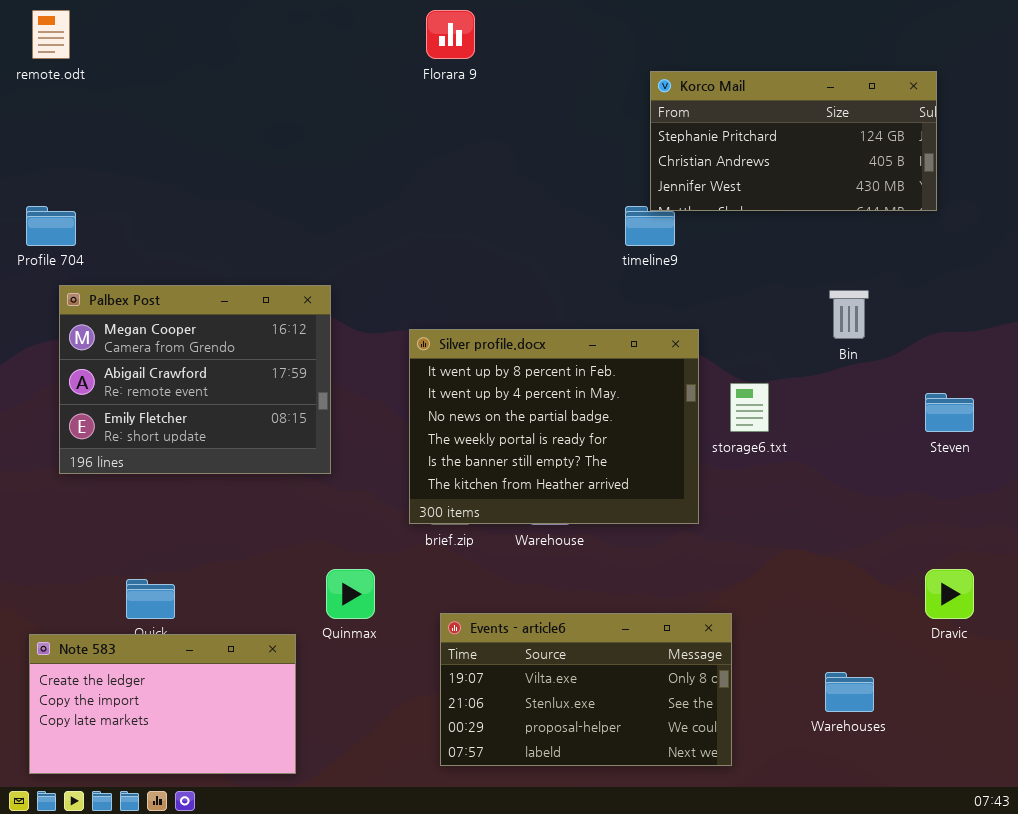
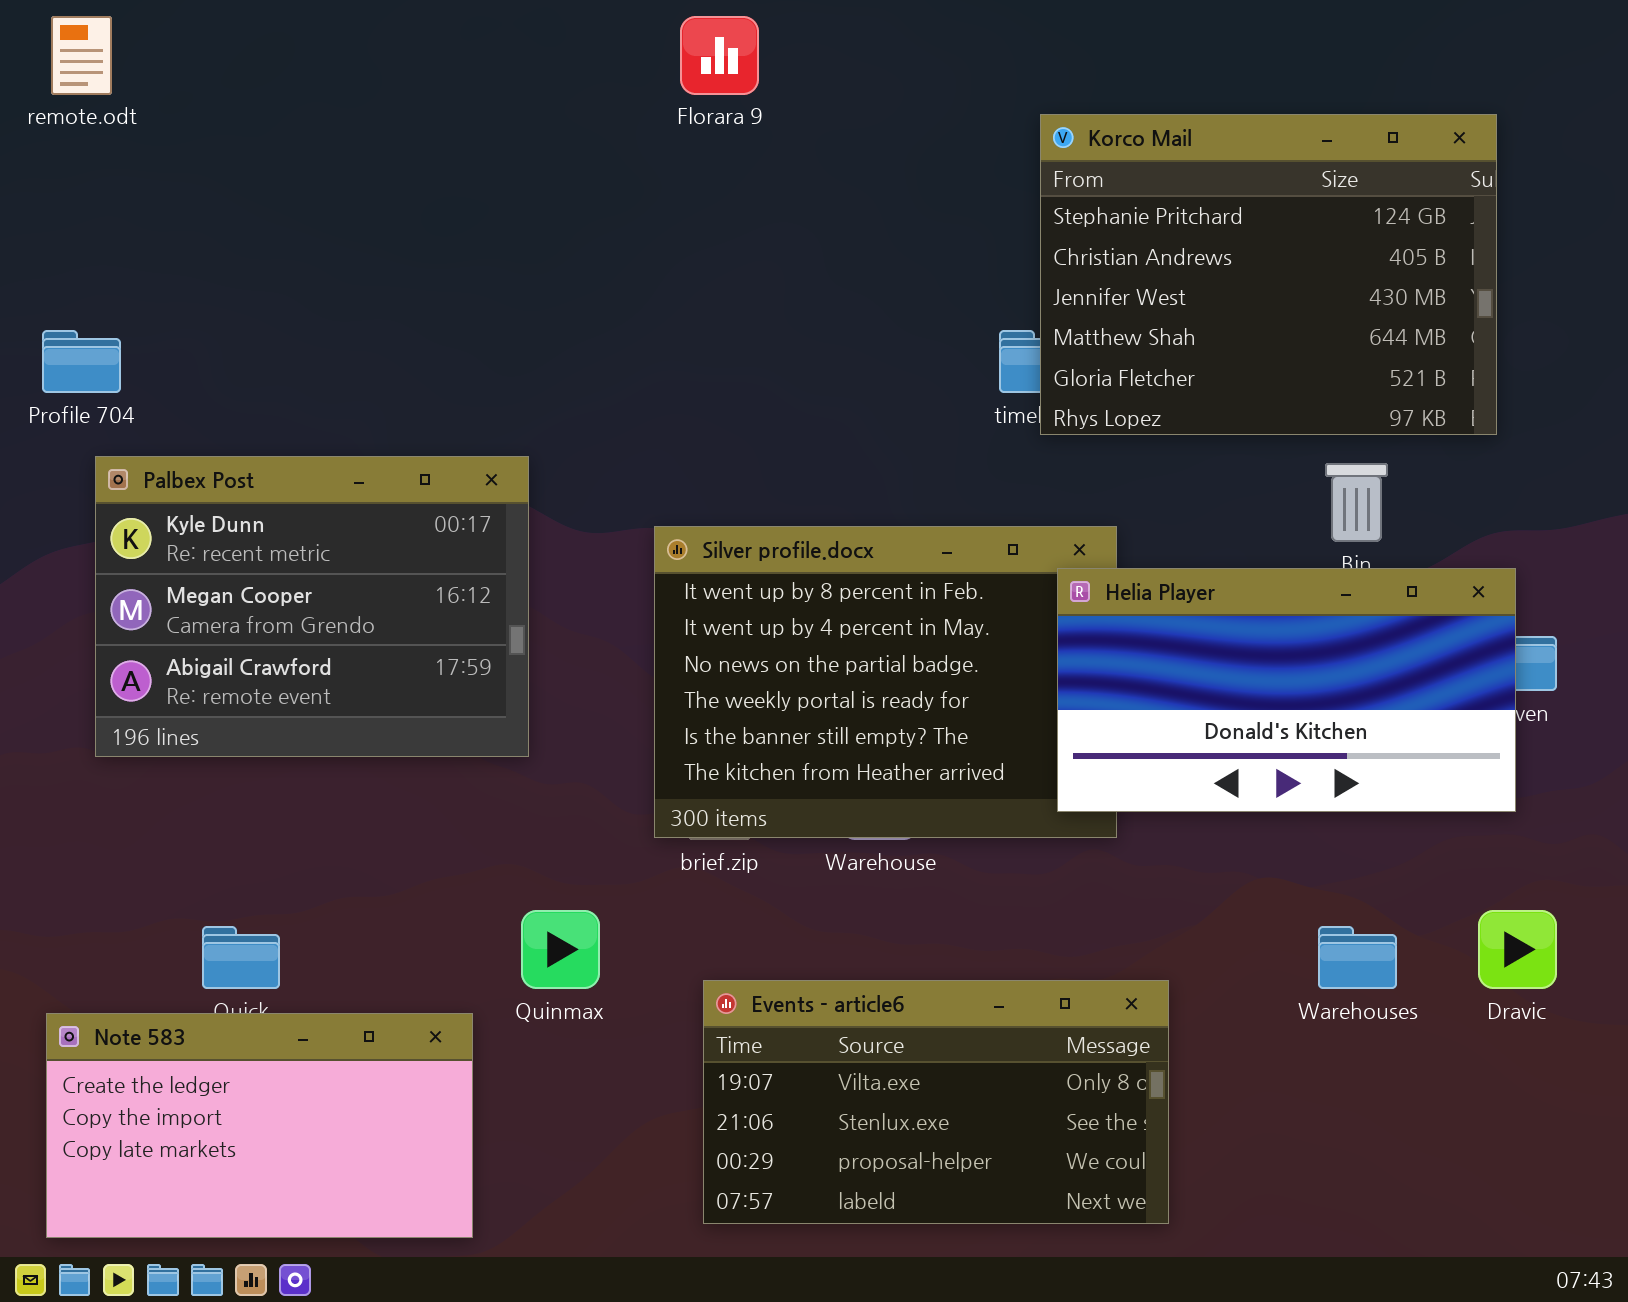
Korco Mail: [650,71,937,211] -> [1040,114,1497,435], resized
Palbex Post: [59,285,331,474] -> [95,456,529,757], scrolled up 1 row
Helia Player: none -> [1057,568,1516,812], opened
Warehouses: [825,672,874,712] -> [1318,926,1397,989], moved

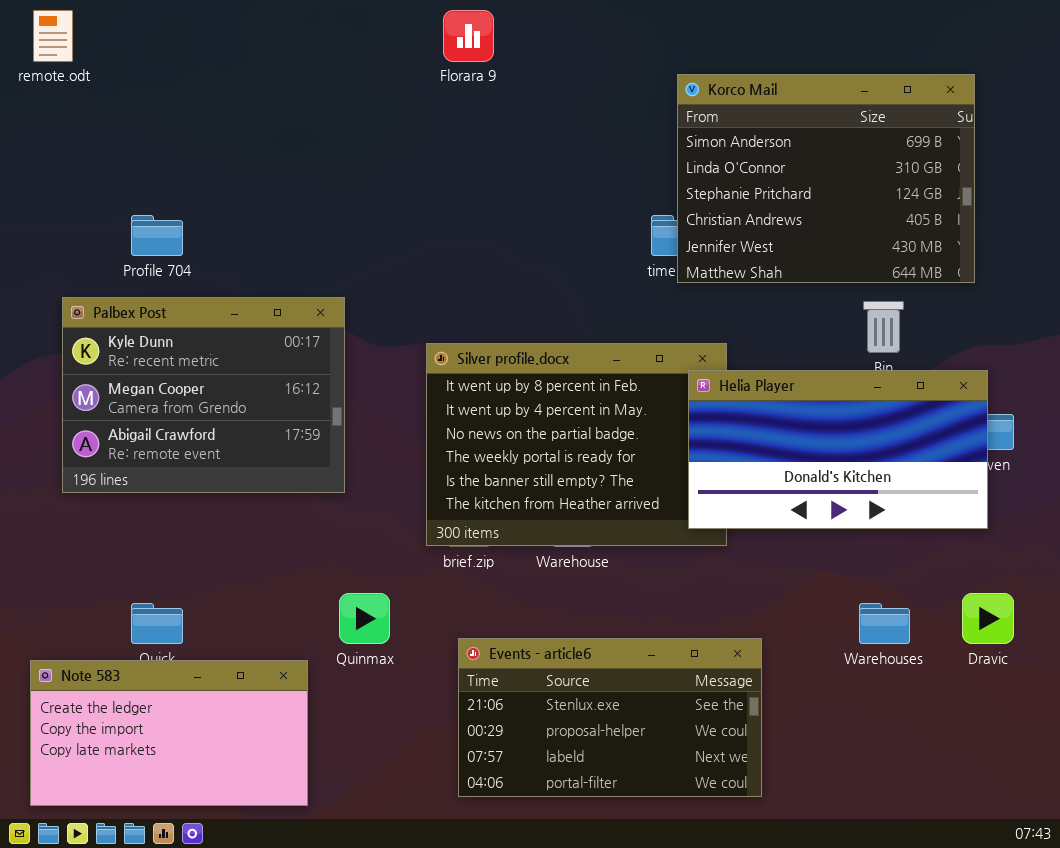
Korco Mail: [1040,114,1497,435] -> [677,74,975,283], scrolled up 2 rows
Profile 704: [42,330,121,393] -> [131,215,183,256], moved
Events - article6: [703,980,1169,1224] -> [458,638,762,797], scrolled down 1 row

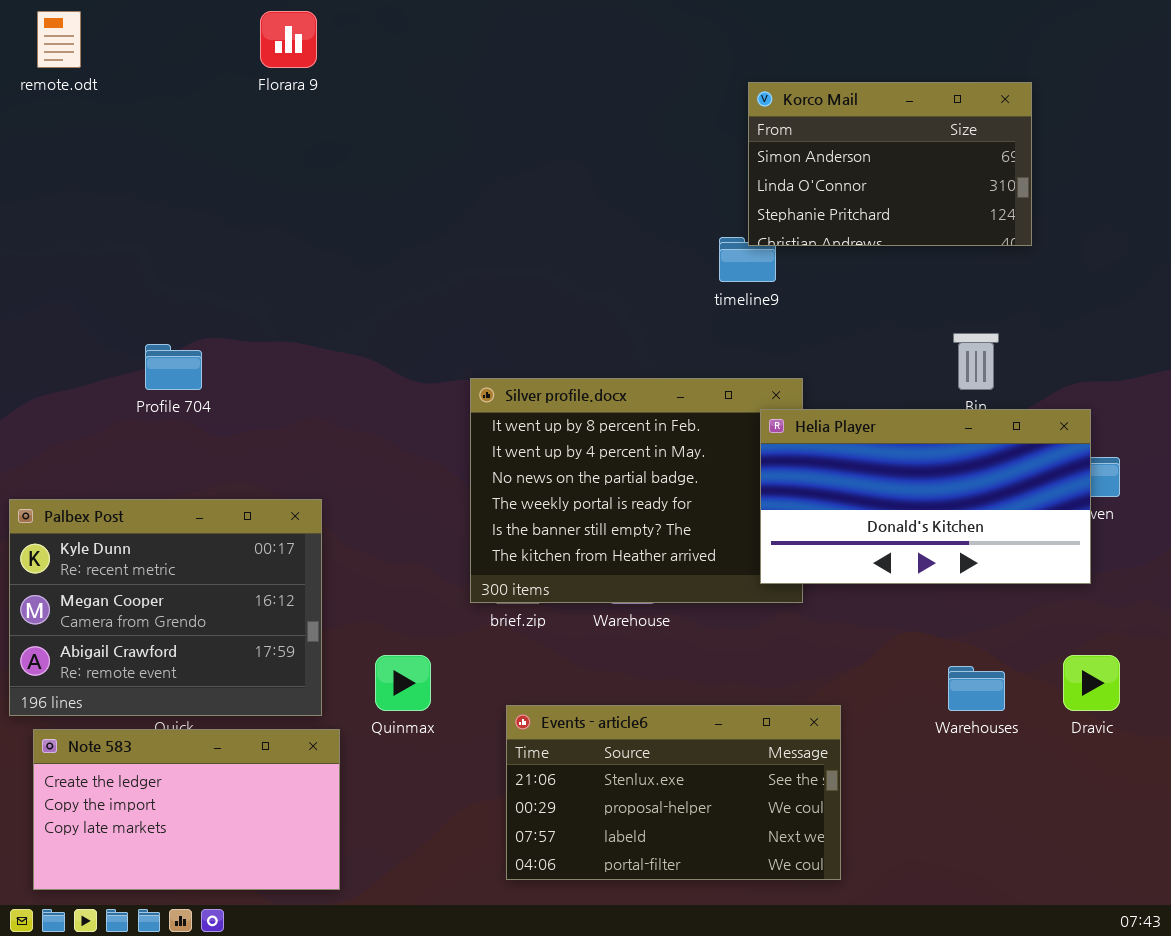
Florara 9: [443,10,494,62] -> [260,11,317,68], moved
Korco Mail: [677,74,975,283] -> [748,82,1032,246], resized
Profile 704: [131,215,183,256] -> [145,344,202,390], moved
Palbex Post: [62,297,345,493] -> [9,499,322,716], moved

